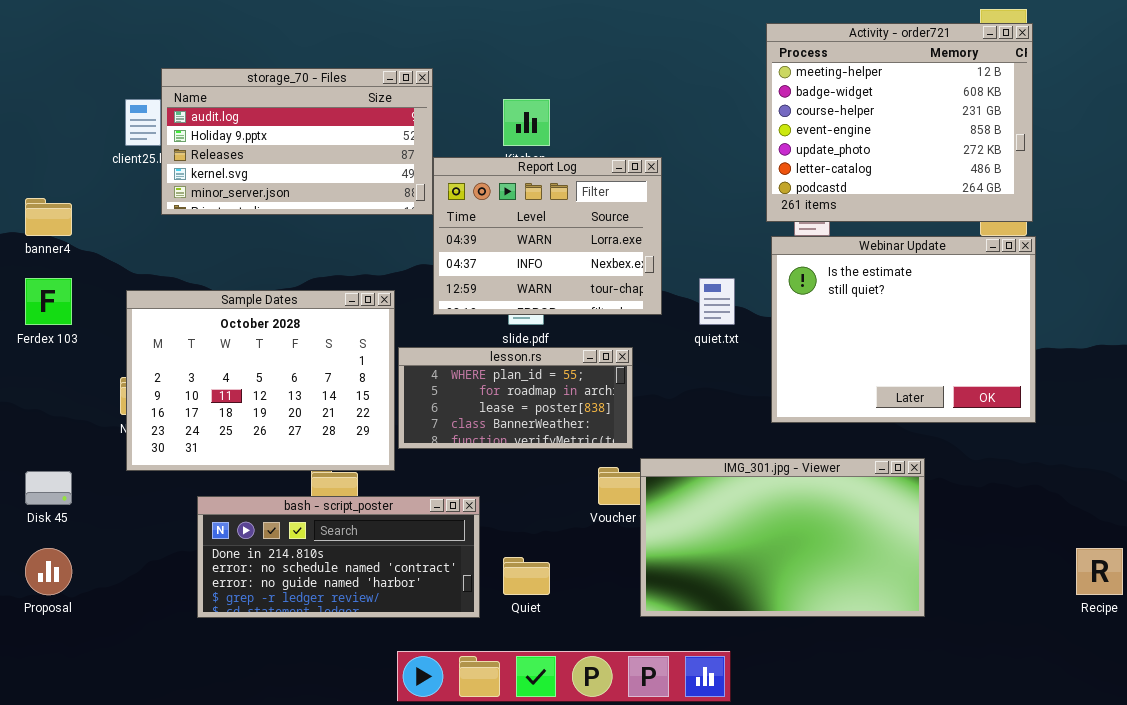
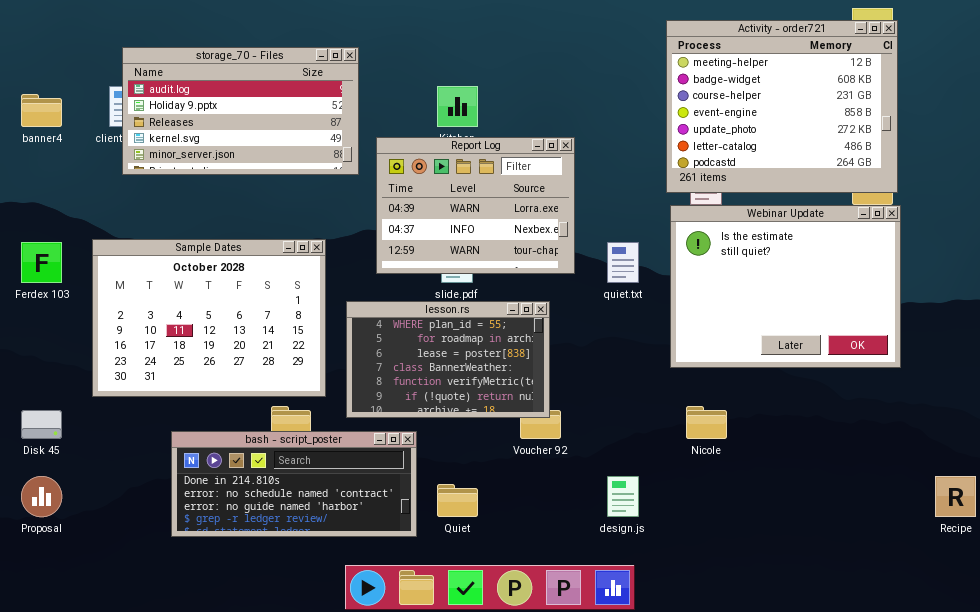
storage_70 - Files: [161,68,433,215] -> [122,47,359,175], moved
banner4: [25,198,72,236] -> [21,94,62,127], moved
Sample Dates: [126,290,395,471] -> [92,239,326,397], moved
lesson.rs: [398,347,633,449] -> [346,301,550,418], resized
IMG_301.jpg - Viewer: [640,458,925,617] -> none, closed

